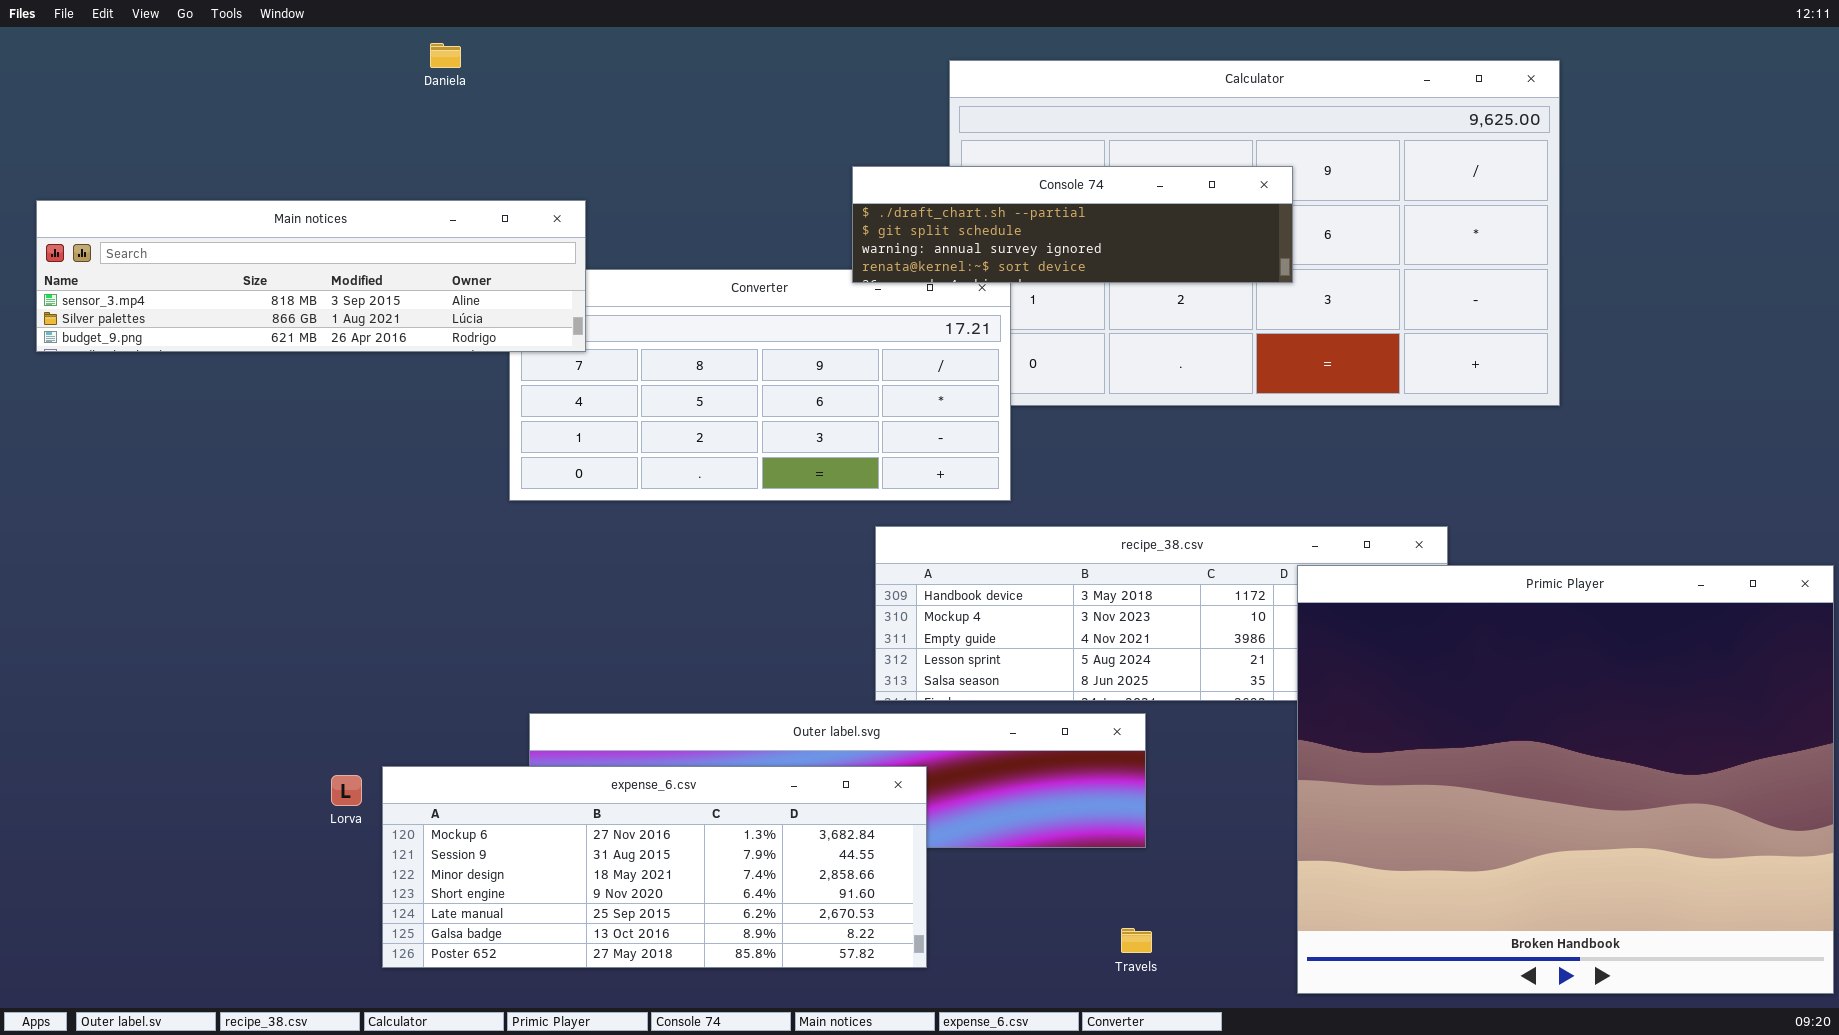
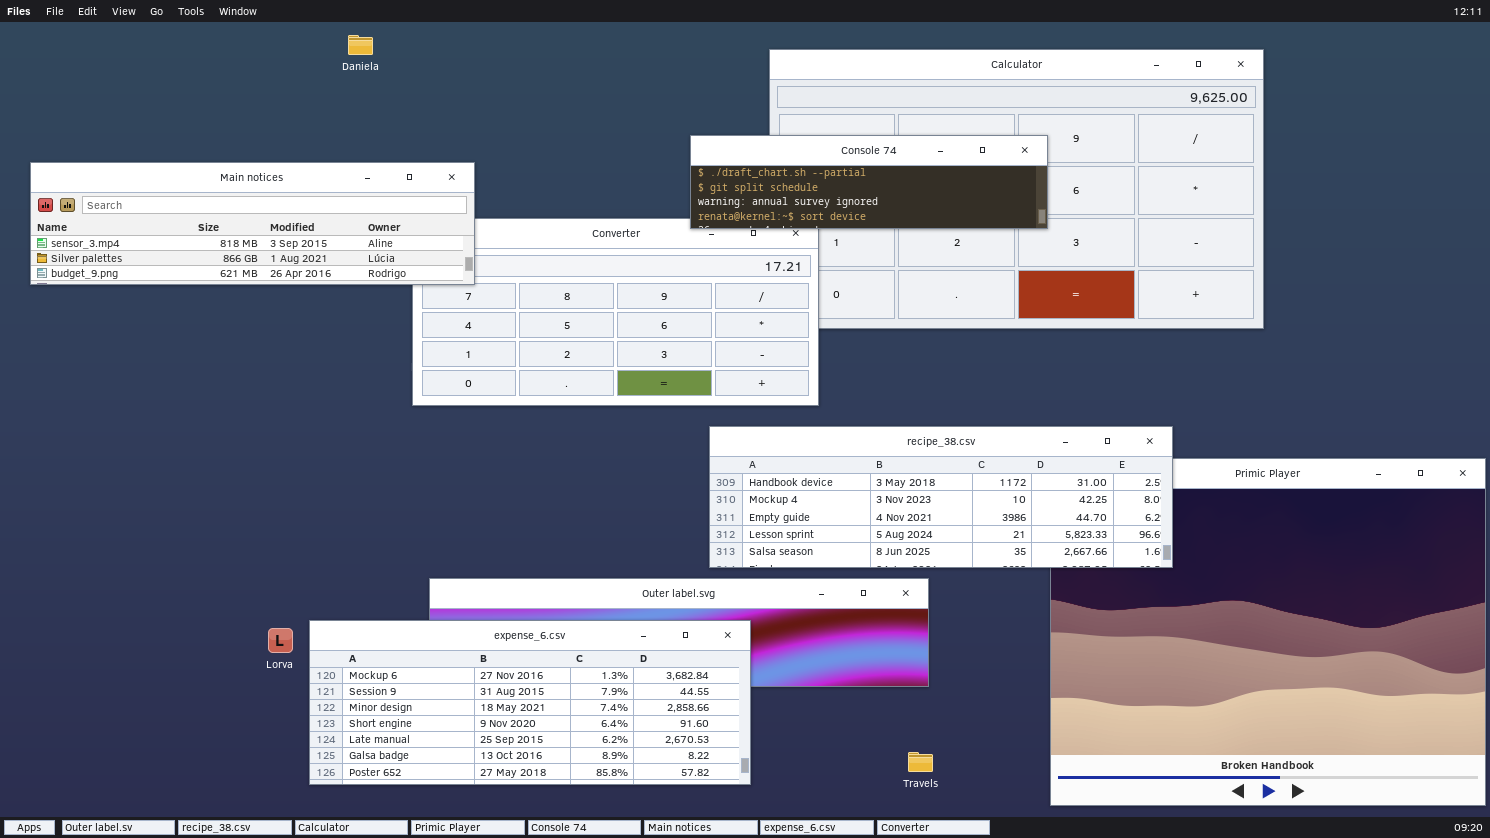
recipe_38.csv: [875,526,1448,701] -> [709,426,1173,568], raised

